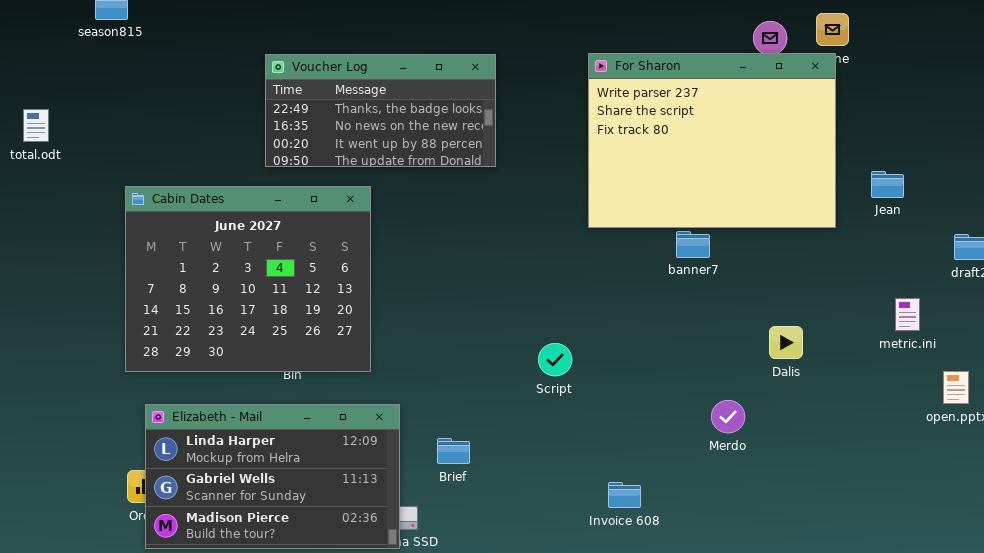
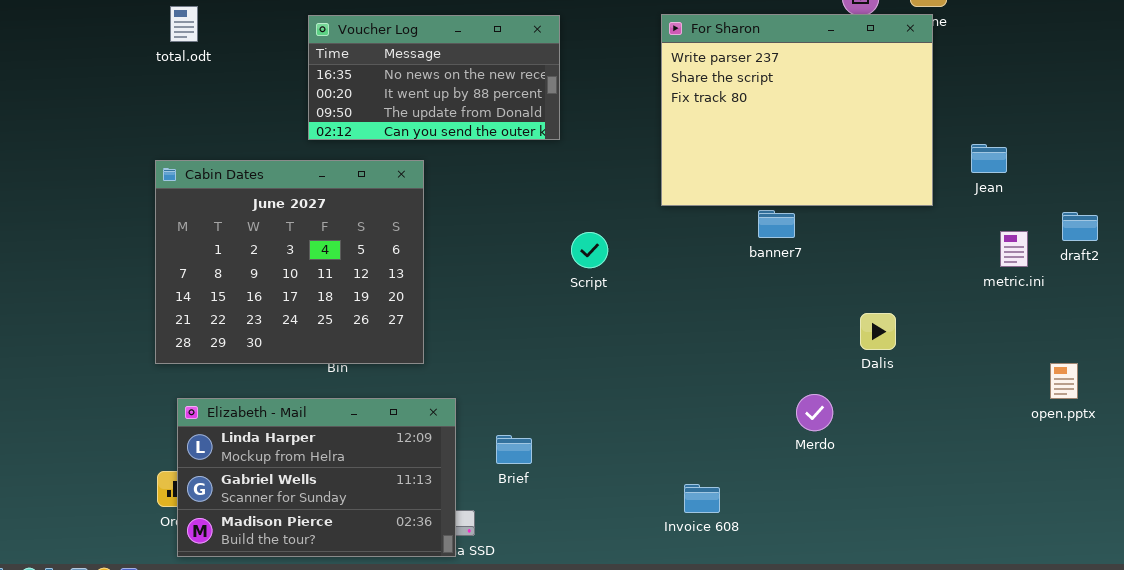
Voucher Log: [265,54,496,167] -> [308,15,560,140], scrolled down 1 row
total.odt: [23,109,49,142] -> [170,6,198,42], moved
metric.ini: [895,298,920,331] -> [1000,231,1028,267], moved
Script: [538,343,572,376] -> [571,232,608,268], moved

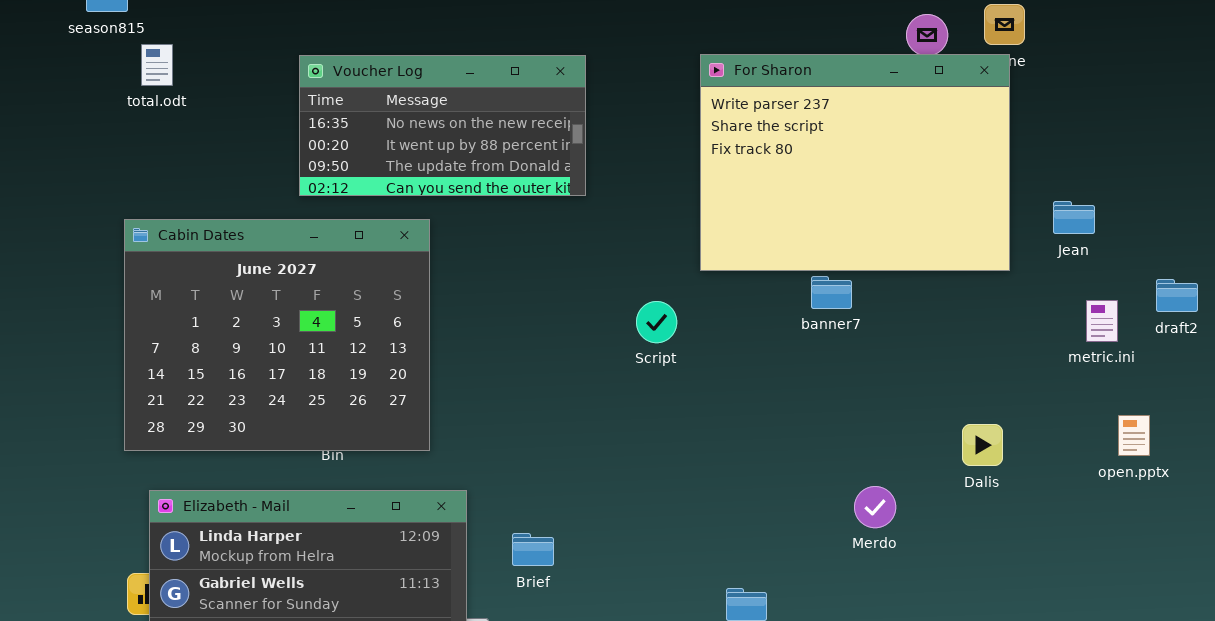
Script: [571,232,608,268] -> [636,301,677,343], moved
Dalis: [860,313,896,350] -> [962,424,1003,466], moved
open.pptx: [1050,363,1078,399] -> [1118,415,1150,456], moved

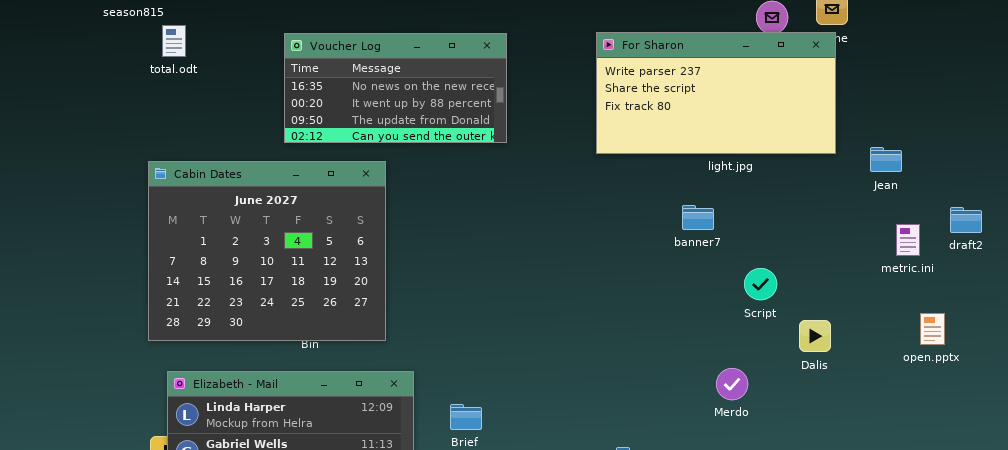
For Sharon: [700,54,1010,271] -> [596,32,836,154], resized
Script: [636,301,677,343] -> [744,268,777,300], moved

